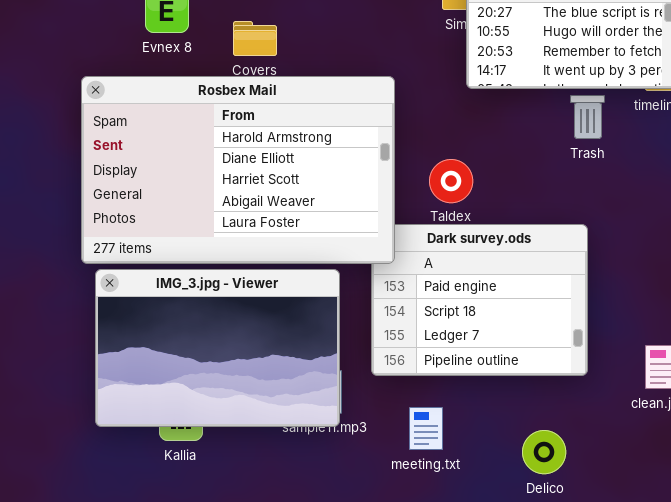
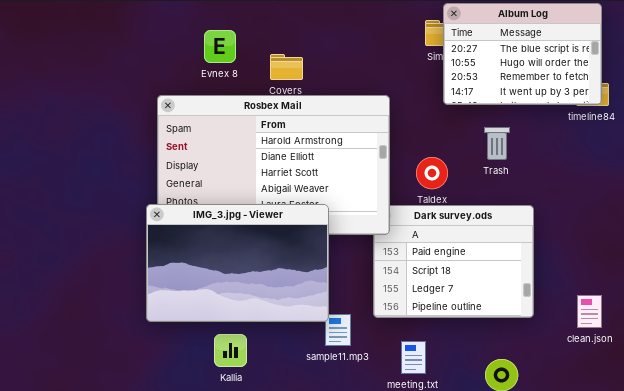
Trash: [570,95,605,139] -> [484,127,510,160], moved
IMG_3.jpg - Viewer: [95,269,340,427] -> [146,204,329,322], moved

